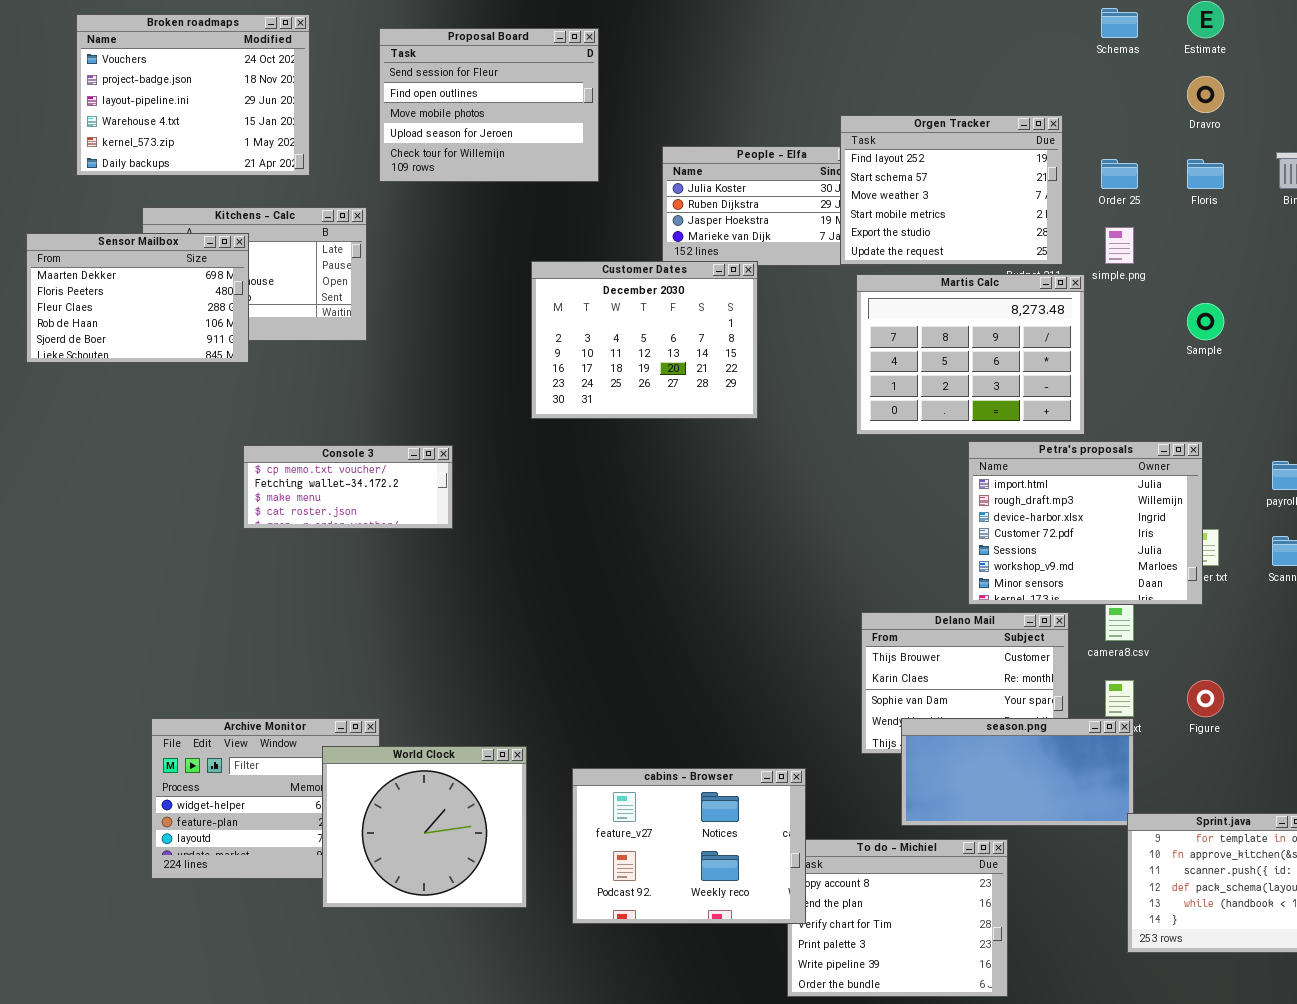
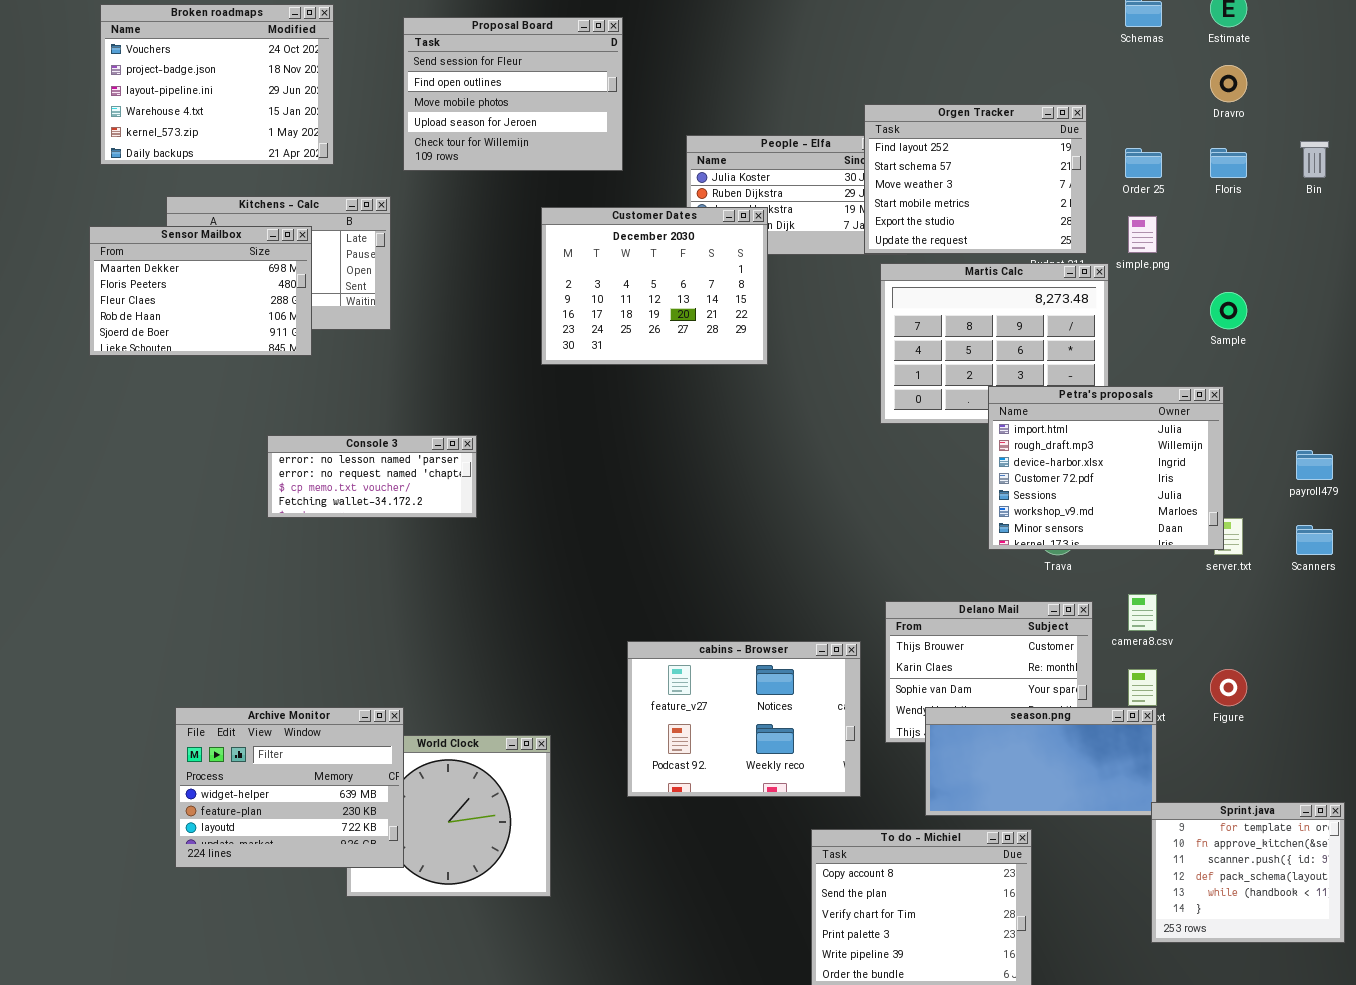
Sensor Mailbox: [26,233,249,363] -> [89,226,312,356], moved
Customer Dates: [531,261,758,419] -> [541,207,768,365], moved
Petra's proposals: [968,441,1203,605] -> [988,386,1224,550], moved
Console 3: [243,445,453,529] -> [267,435,477,518], scrolled up 2 rows
Archive Monitor: [151,718,380,879] -> [175,707,404,868], raised
cabins - Browser: [572,768,806,924] -> [627,641,861,797], moved

